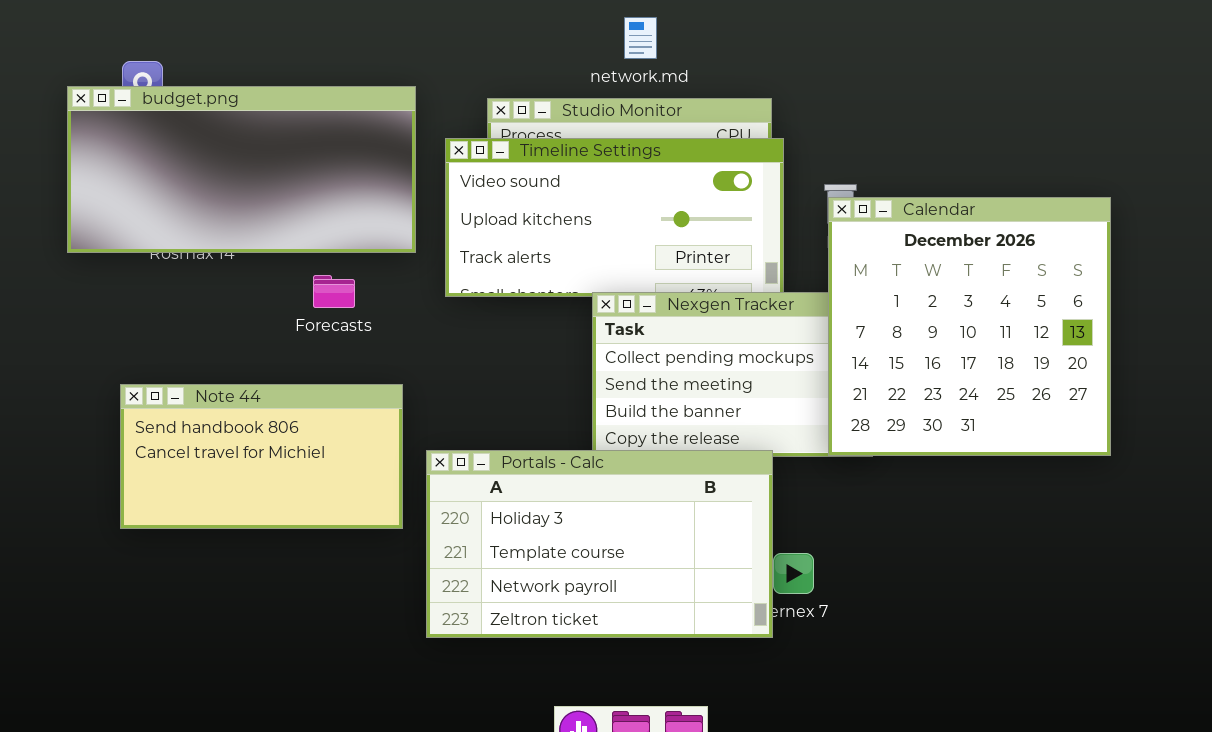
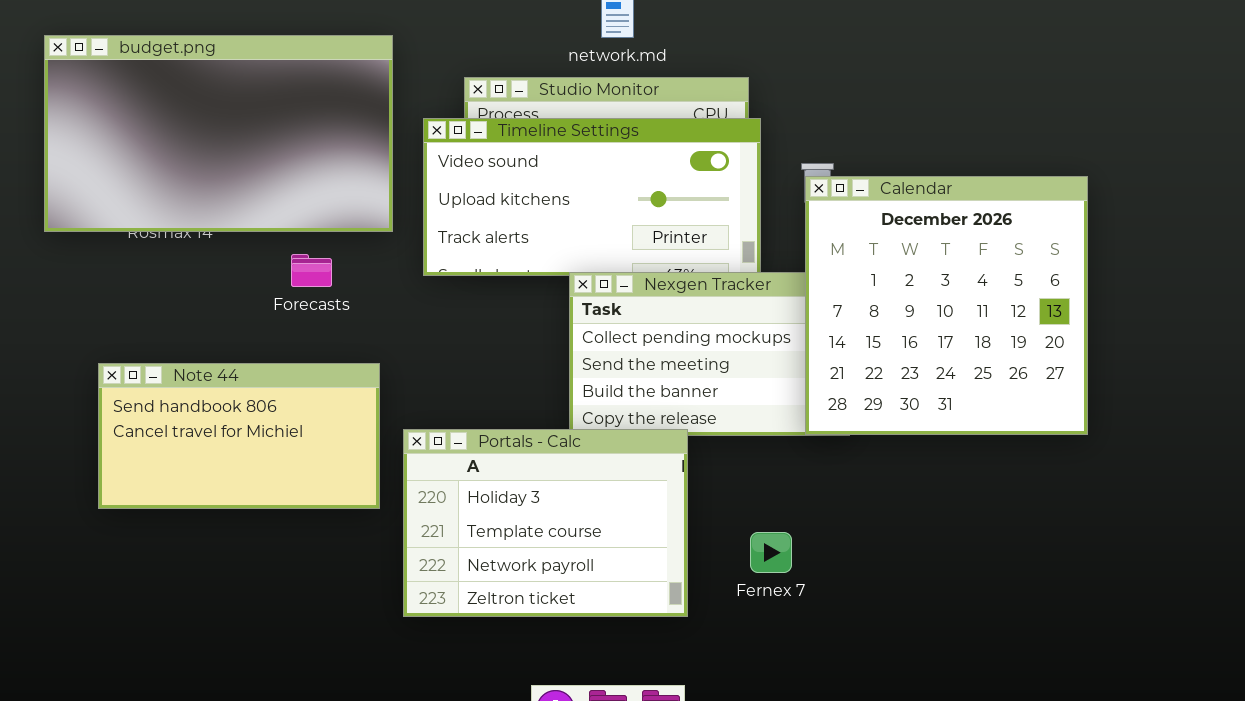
budget.png: [67,86,416,253] -> [44,35,393,232], resized
Portals - Calc: [426,450,773,638] -> [403,429,688,617], resized

